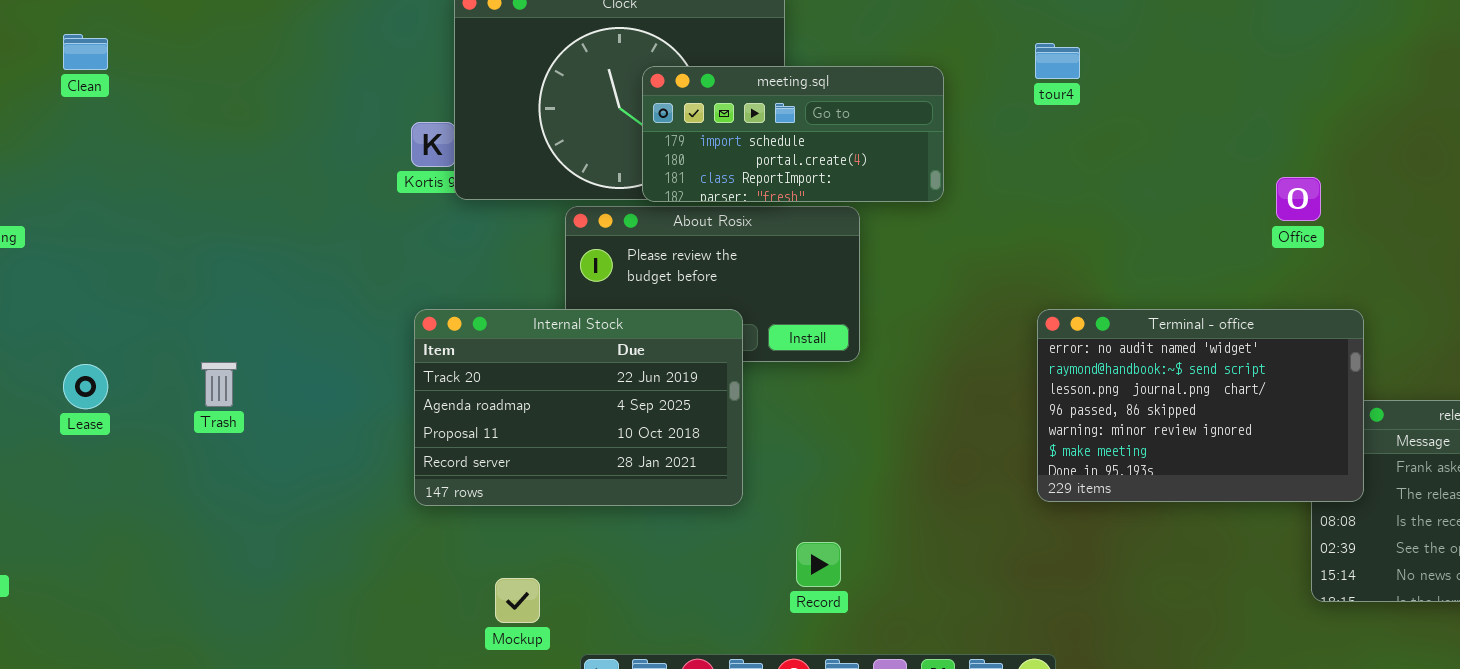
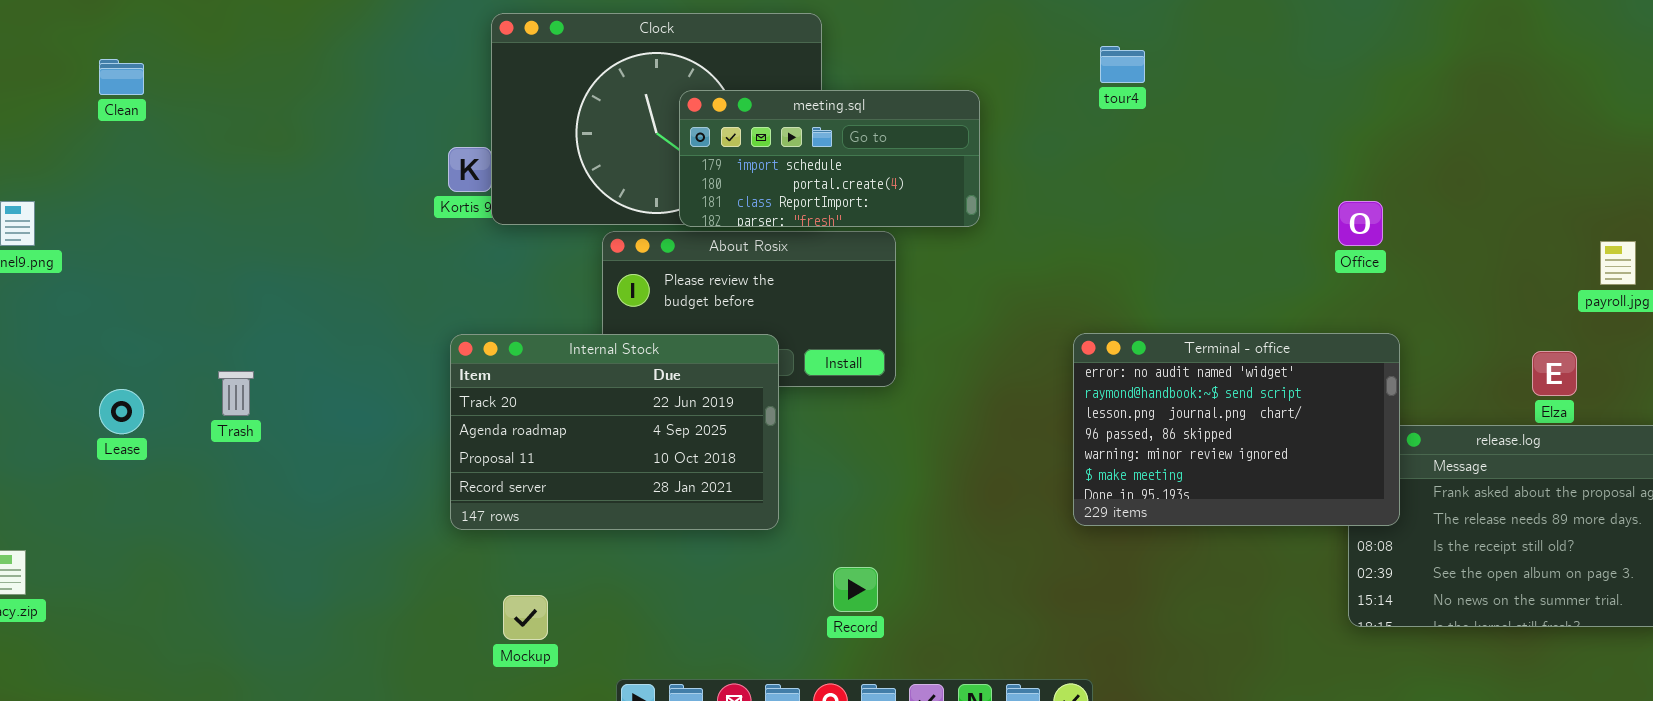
tour4: [1035,43,1080,79] -> [1100,46,1145,83], moved
Office: [1276,177,1321,221] -> [1338,201,1383,246], moved
Trash: [201,362,237,407] -> [218,371,254,416], moved
Mockup: [495,578,540,623] -> [503,595,548,640], moved

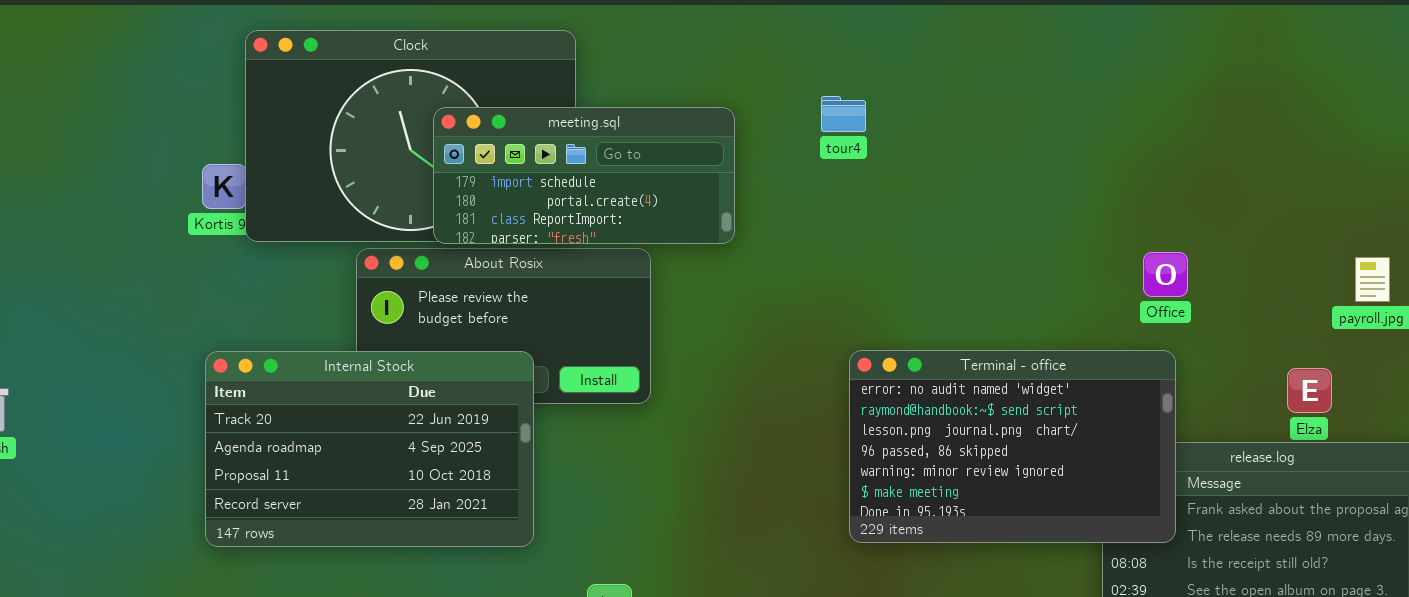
tour4: [1100,46,1145,83] -> [821,96,866,132], moved
Office: [1338,201,1383,246] -> [1143,252,1188,297], moved
Terminal - office: [1073,333,1400,526] -> [849,350,1176,543], moved

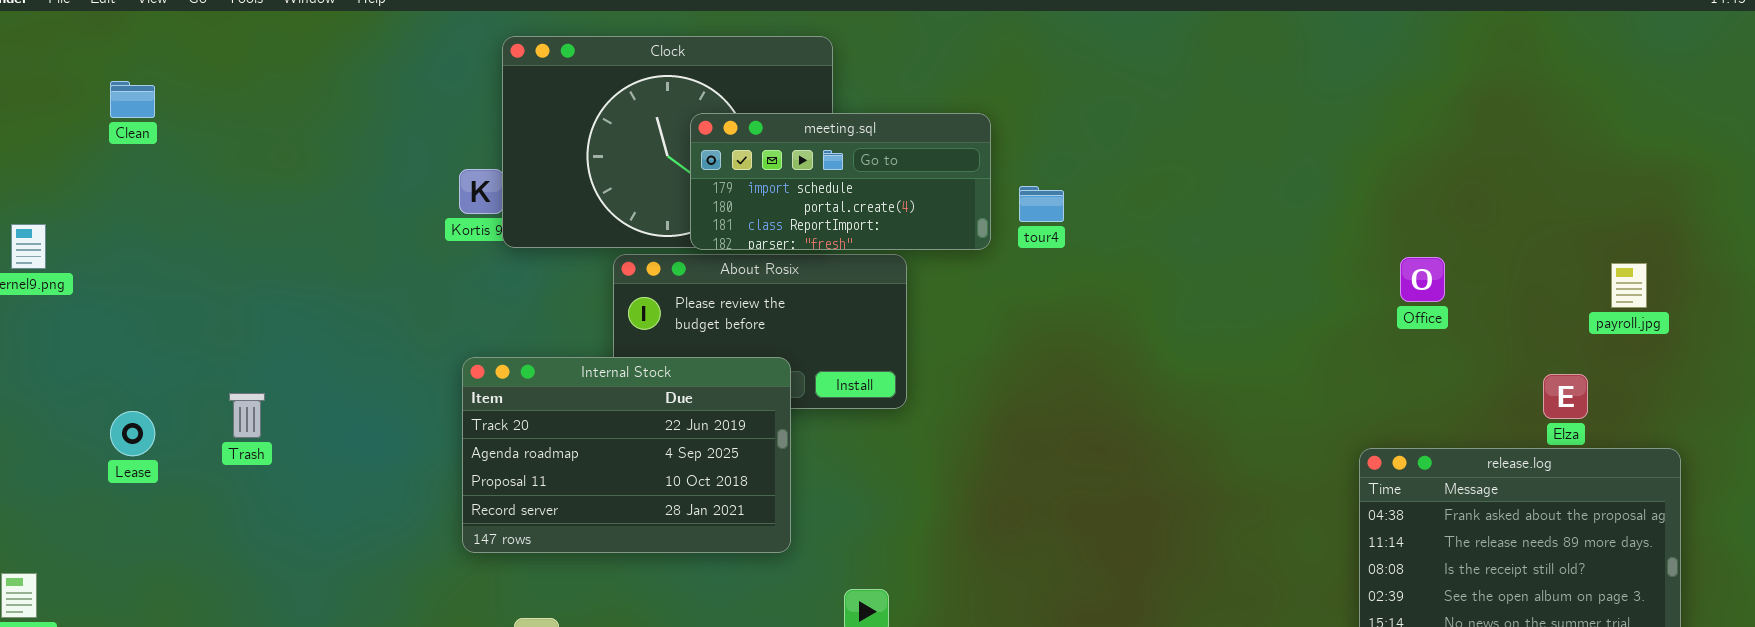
tour4: [821,96,866,132] -> [1019,186,1064,222], moved
Terminal - office: [849,350,1176,543] -> none, closed

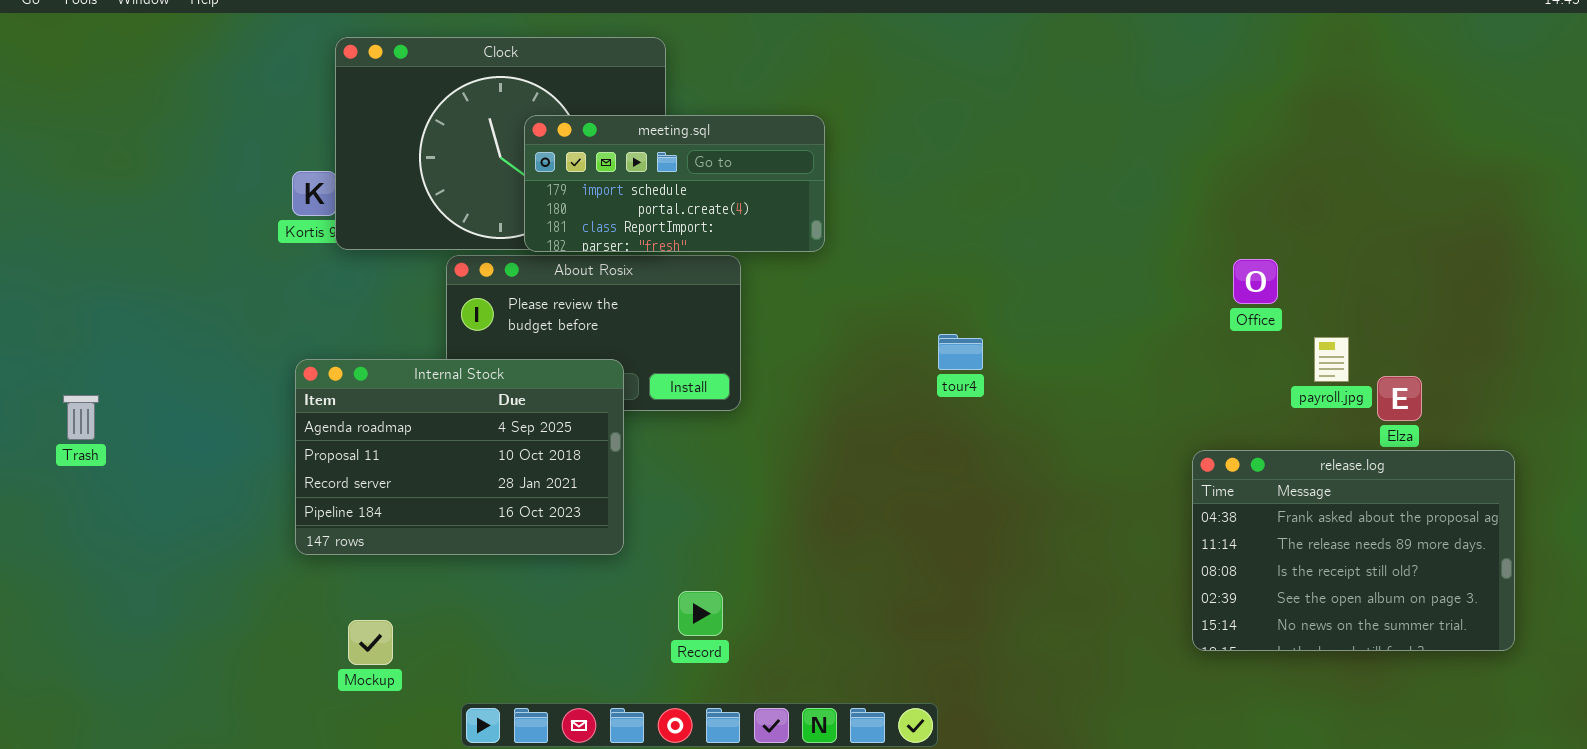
tour4: [1019,186,1064,222] -> [938,334,983,370], moved
payroll.jpg: [1611,263,1647,308] -> [1314,337,1349,382], moved
Internal Stock: [462,357,791,553] -> [295,359,624,555], scrolled down 1 row

